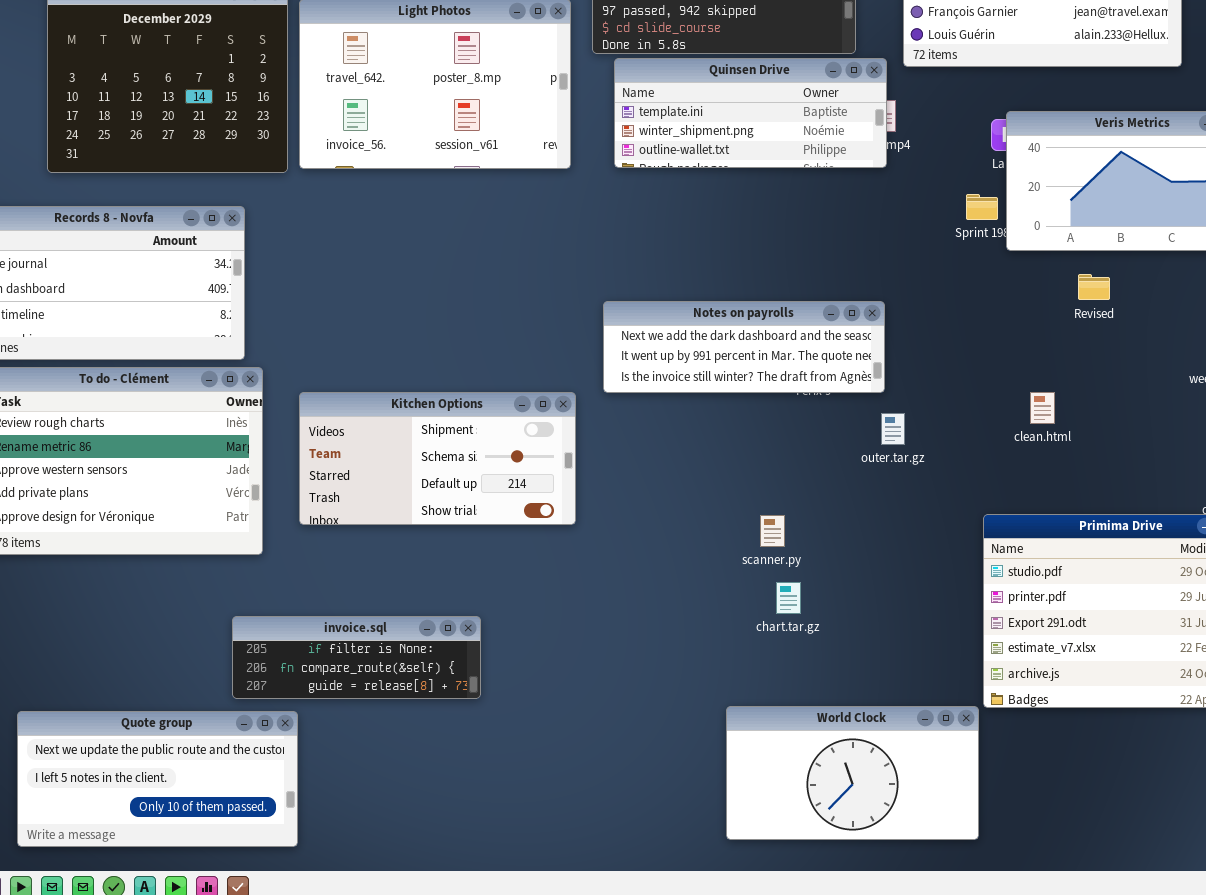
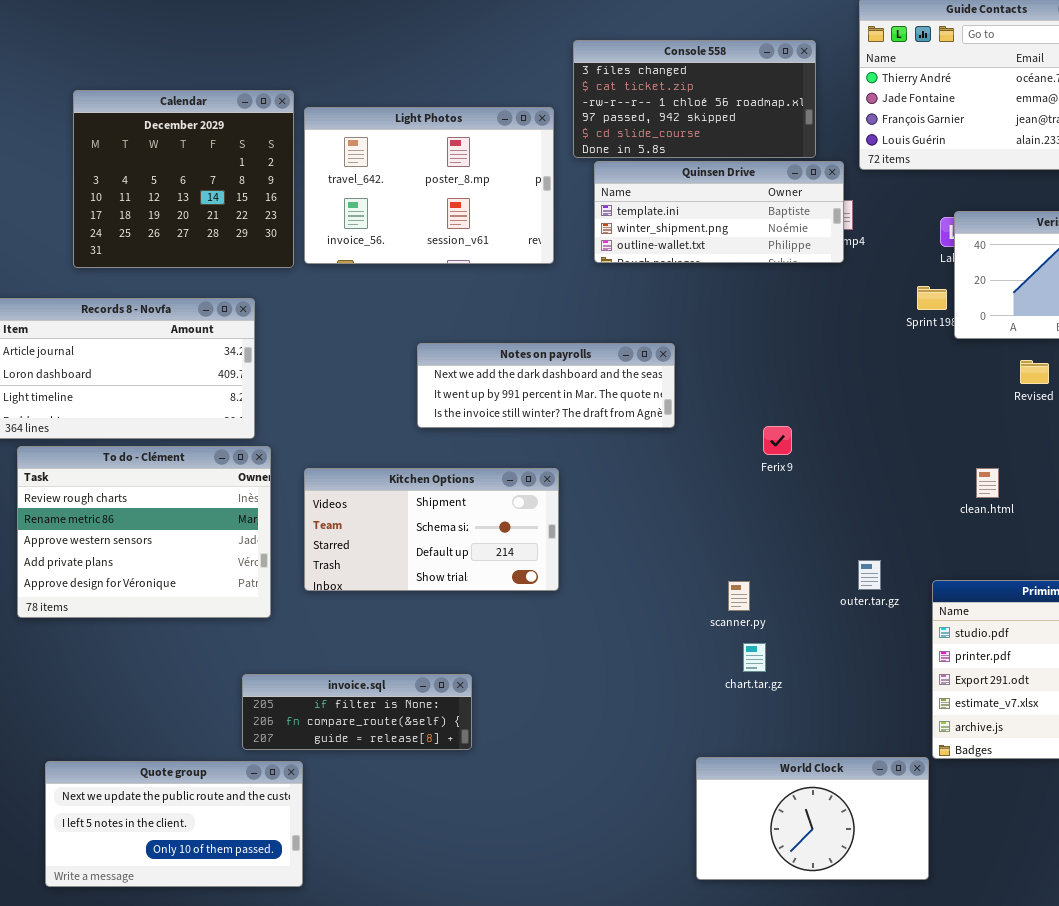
Notes on payrolls: [603,301,885,393] -> [417,343,675,428], moved
outer.tar.gz: [881,413,905,445] -> [858,560,881,590], moved

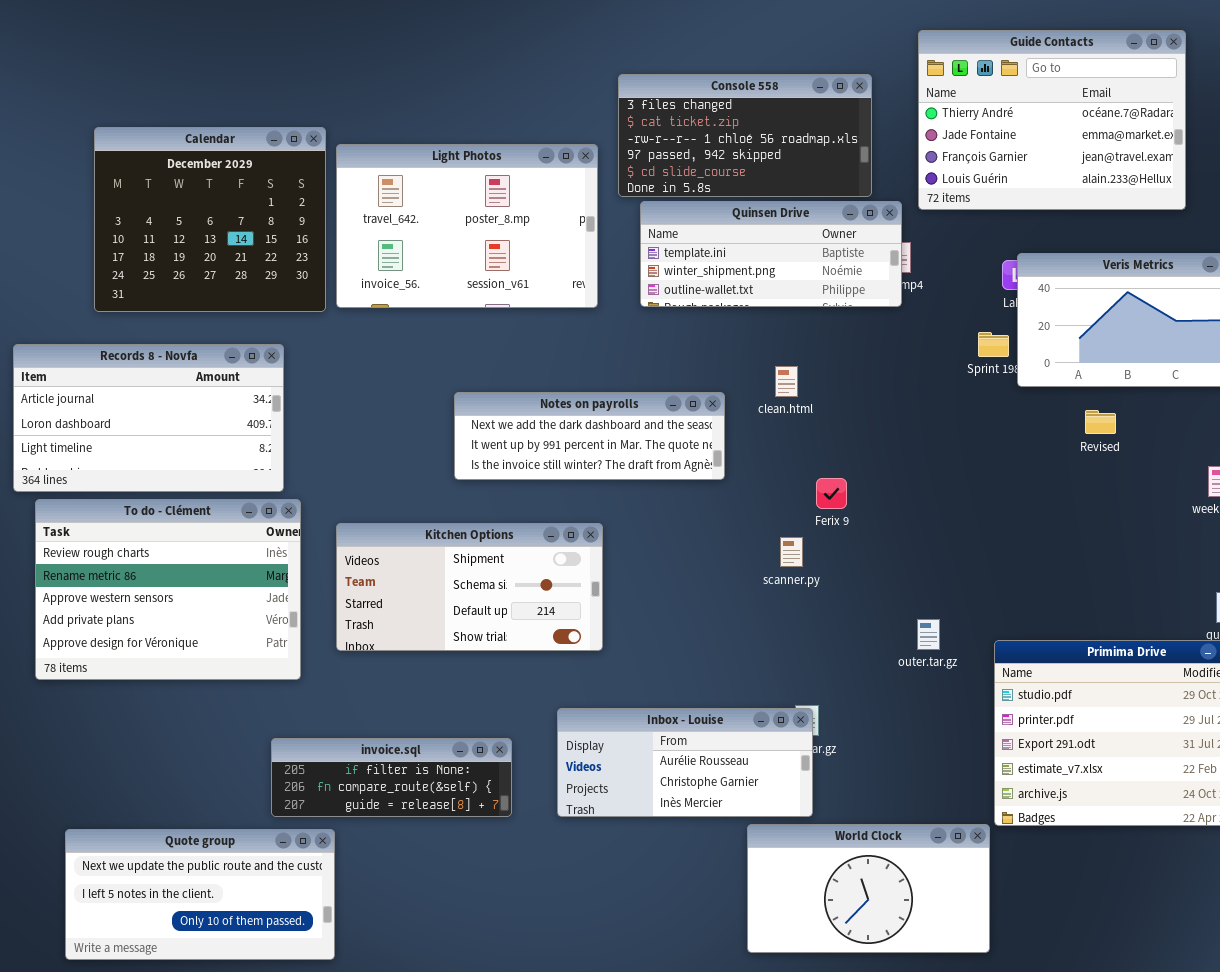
clean.html: [976,468,999,498] -> [775,366,798,397], moved
scanner.py: [728,581,750,611] -> [780,537,803,567], moved
Inbox - Louise: none -> [557,708,813,817], opened

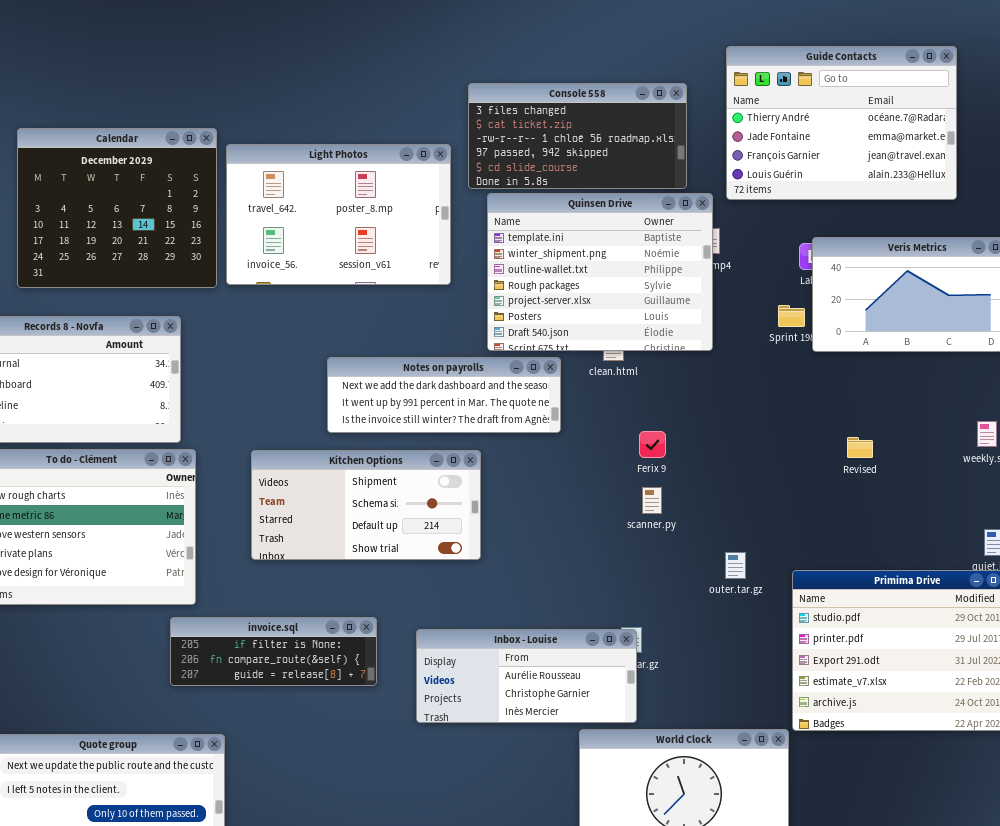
Quinsen Drive: [640,201,902,307] -> [487,193,713,351], resized
Revised: [1085,410,1116,434] -> [847,437,873,458], moved
Kitchen Options: [336,523,603,651] -> [251,450,481,560], moved
scanner.py: [780,537,803,567] -> [642,487,662,514], moved
invoice.sql: [271,738,512,817] -> [170,617,377,686], moved

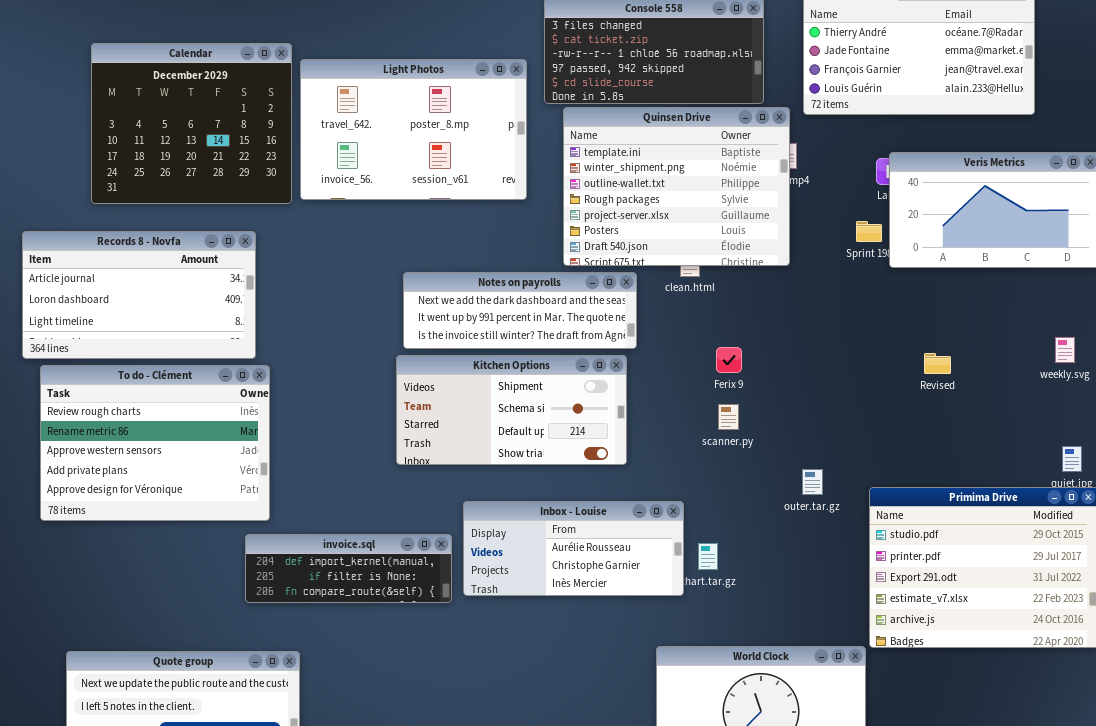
Kitchen Options: [251,450,481,560] -> [396,355,627,465], moved
invoice.sql: [170,617,377,686] -> [245,534,452,603], scrolled up 1 row
Inbox - Louise: [416,629,637,723] -> [463,501,684,596], moved

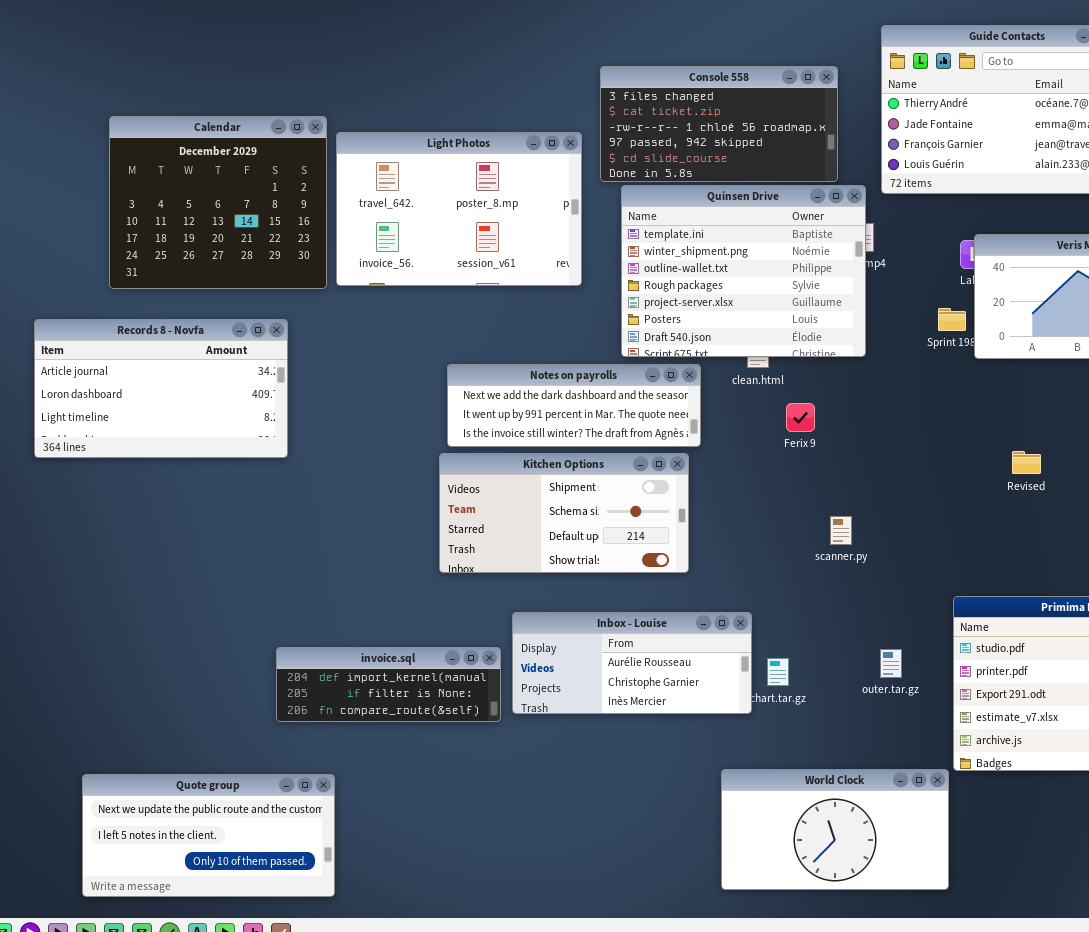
Ferix 9: [716,347,742,373] -> [786,403,815,432], moved
To do - Clément: [40,365,270,521] -> none, closed
scanner.py: [718,404,739,430] -> [830,516,852,545], moved
outer.tar.gz: [802,469,823,495] -> [880,649,902,678], moved

